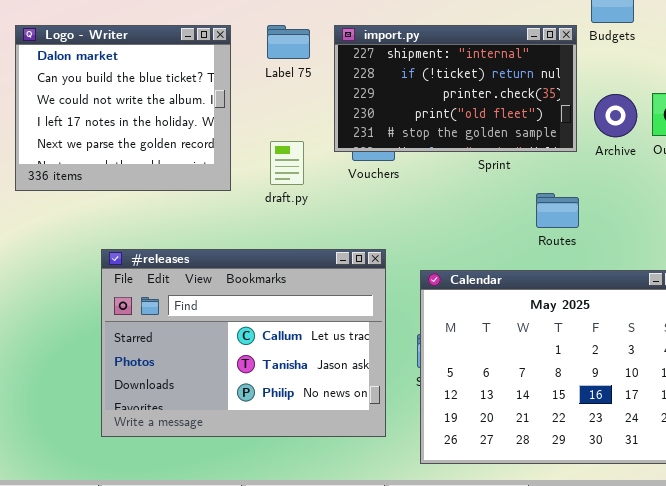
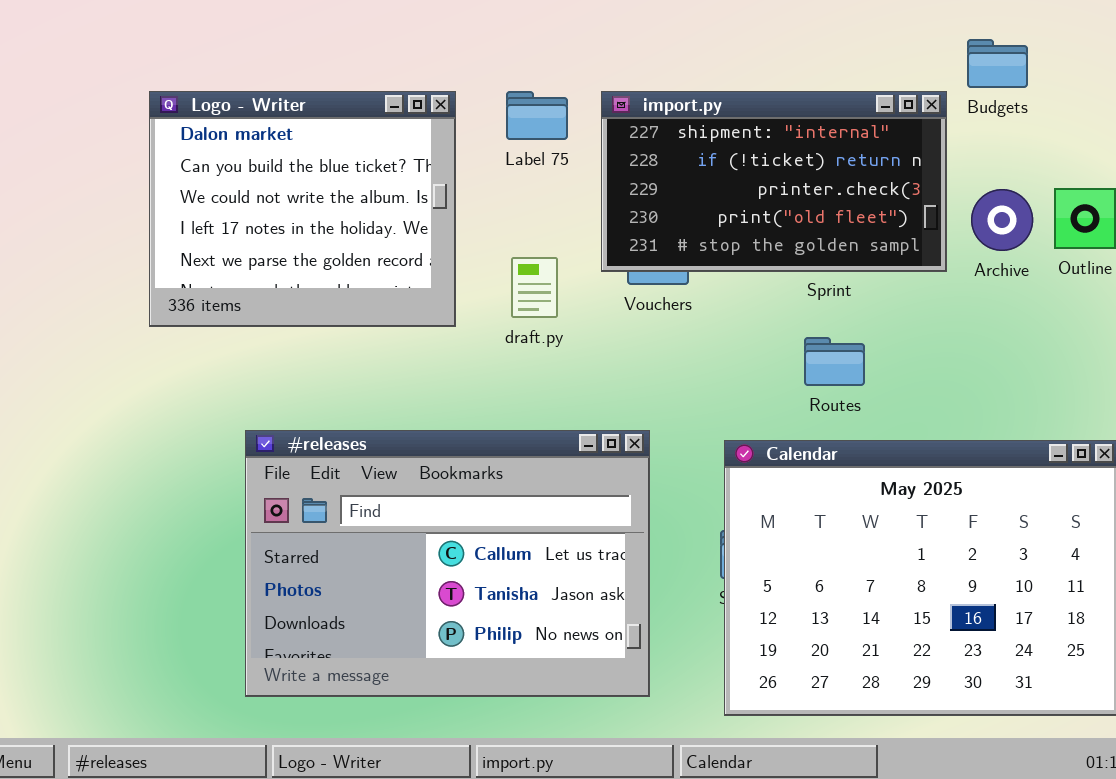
Routes: [536,193,579,228] -> [804,337,865,386], moved
#releases: [101,249,386,437] -> [245,430,650,697], moved

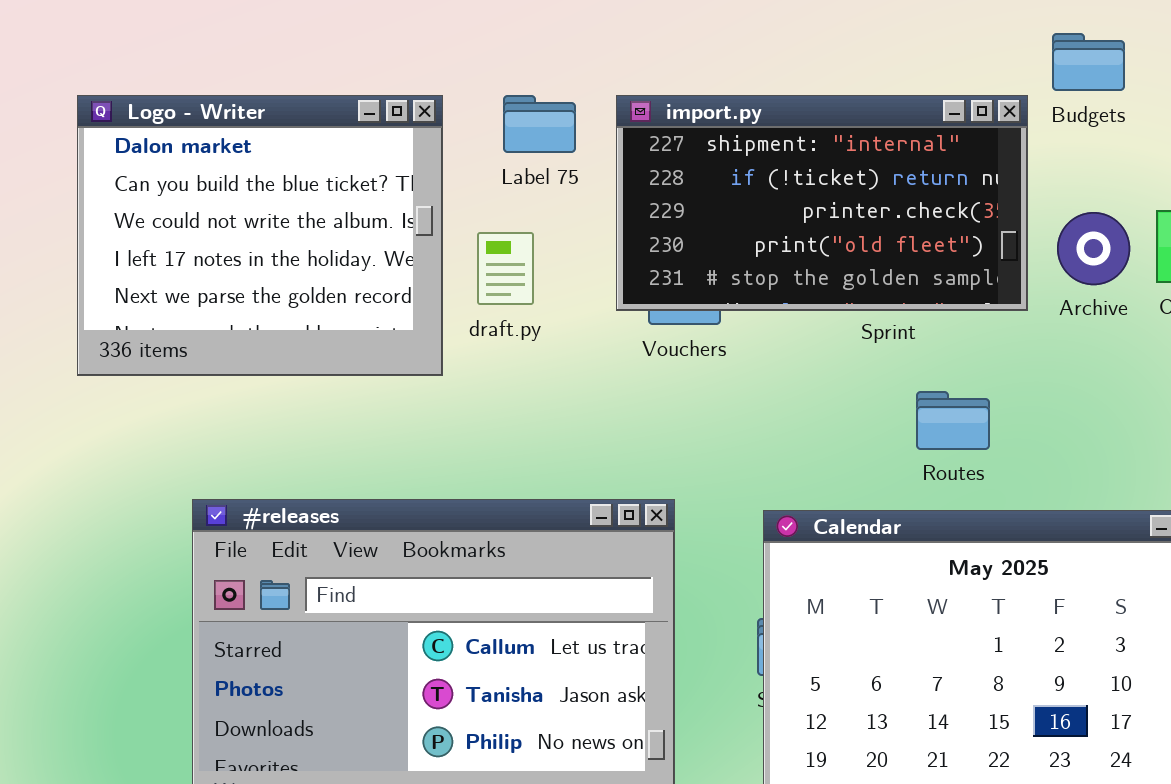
draft.py: [511,257,558,318] -> [477,232,534,305], moved
Routes: [804,337,865,386] -> [916,391,990,450], moved

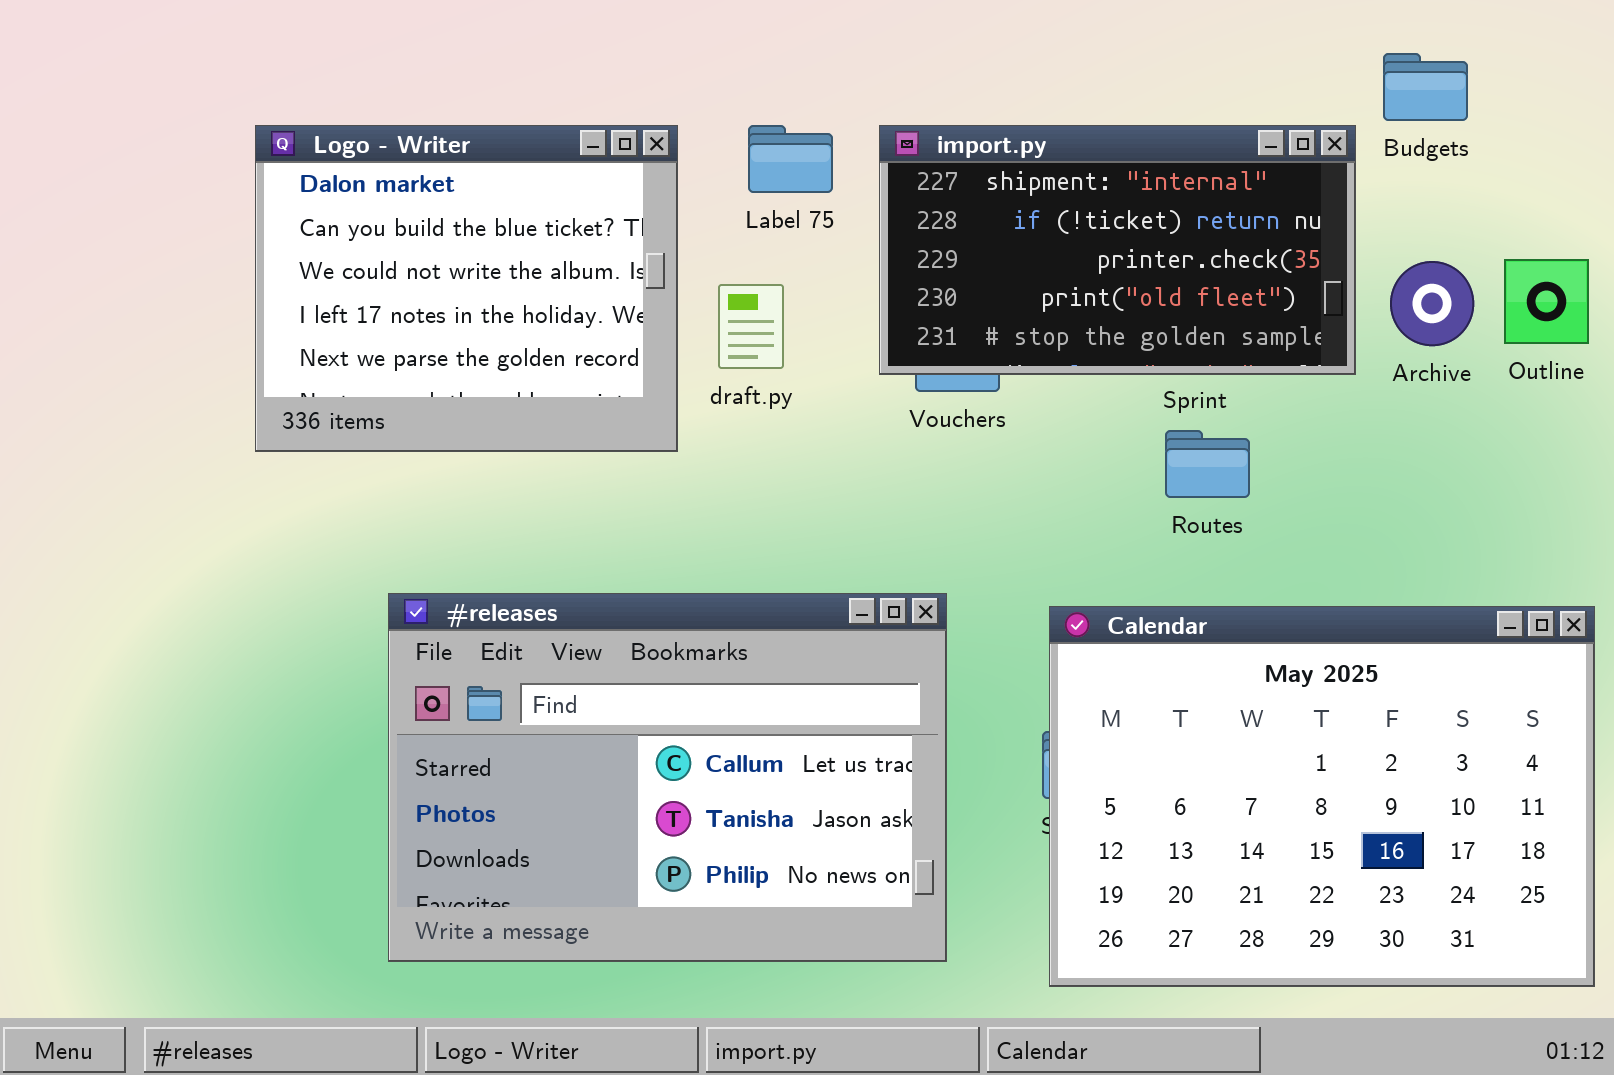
Routes: [916,391,990,450] -> [1165,430,1250,498], moved

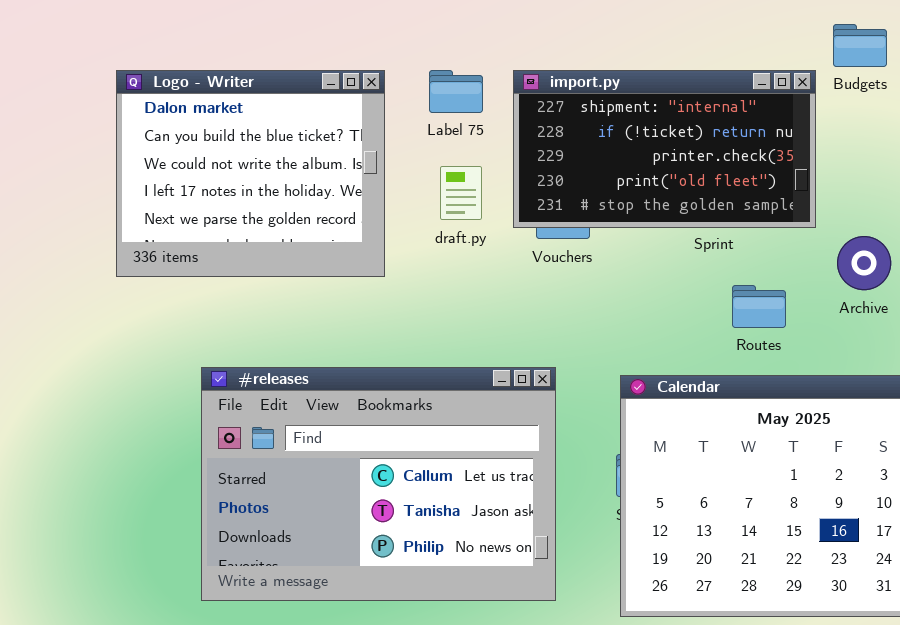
Archive: [1390,261,1474,346] -> [837,236,891,290], moved
draft.py: [718,284,784,369] -> [440,166,482,220], moved
Routes: [1165,430,1250,498] -> [732,285,786,328], moved

